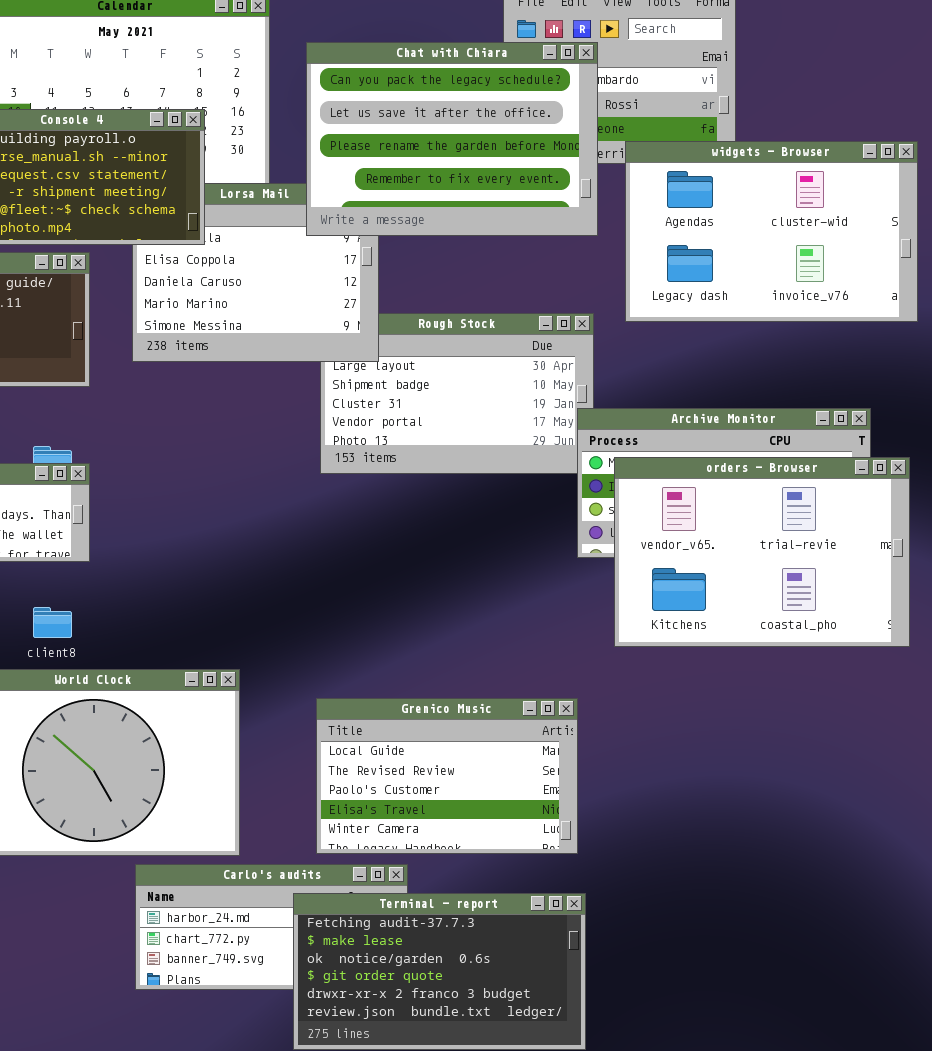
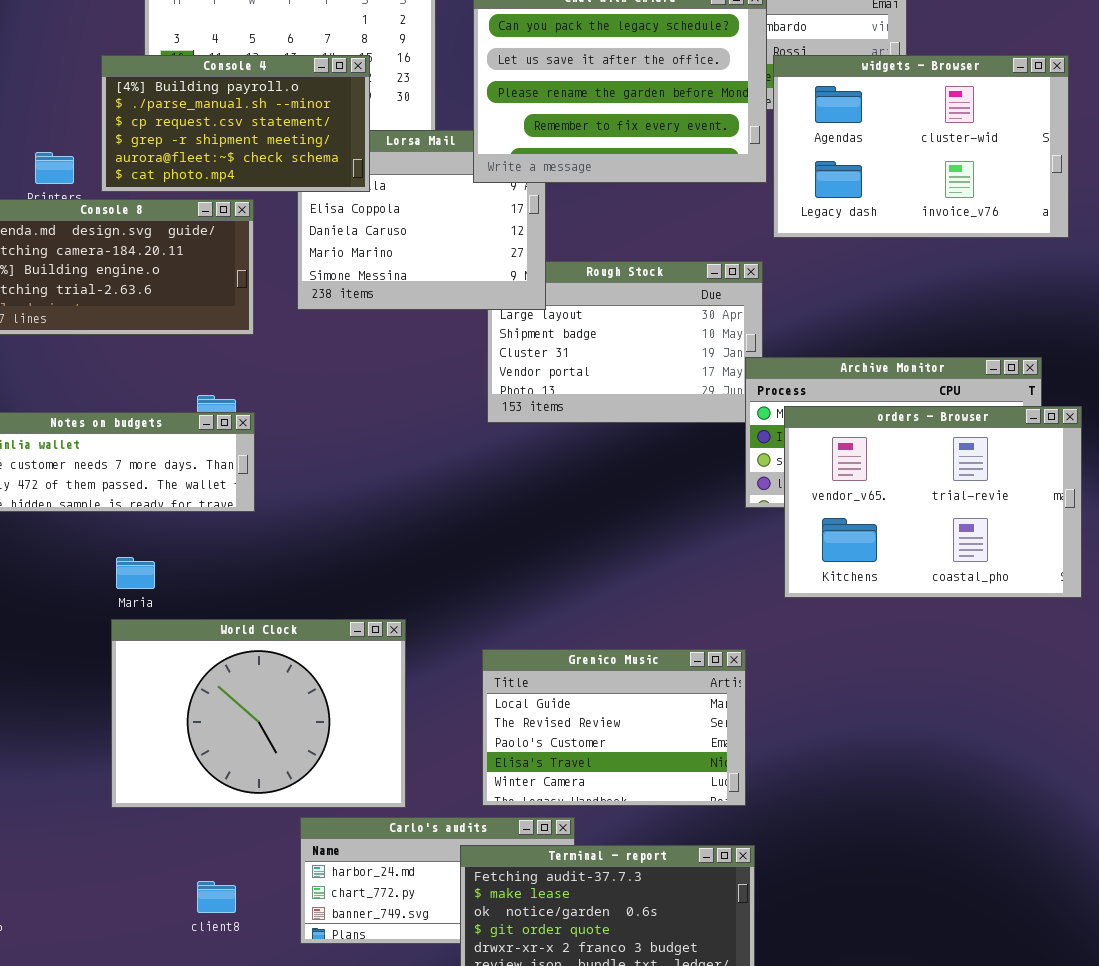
widgets - Browser: [625,141,918,322] -> [773,55,1069,238], moved
client8: [33,607,72,638] -> [197,881,236,913], moved

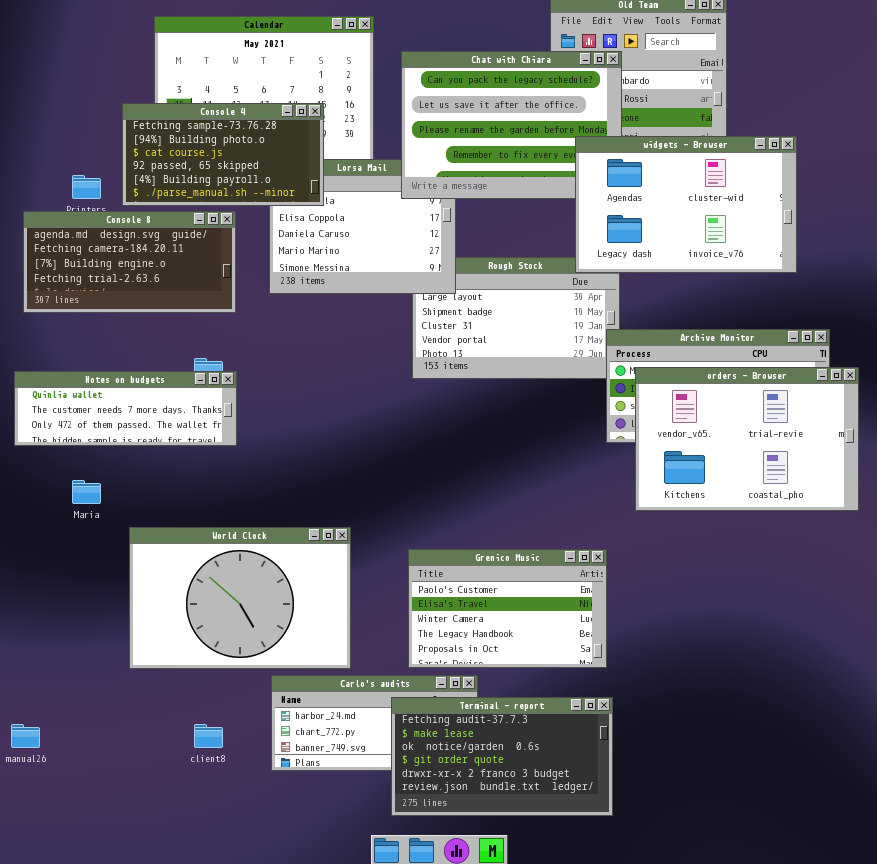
Console 4: [101,55,370,192] -> [122,103,324,206], scrolled up 4 rows
widgets - Browser: [773,55,1069,238] -> [575,136,797,273], moved
Maria: [116,557,155,589] -> [72,480,101,504], moved
Grenico Music: [482,649,746,806] -> [408,549,607,668], scrolled down 2 rows

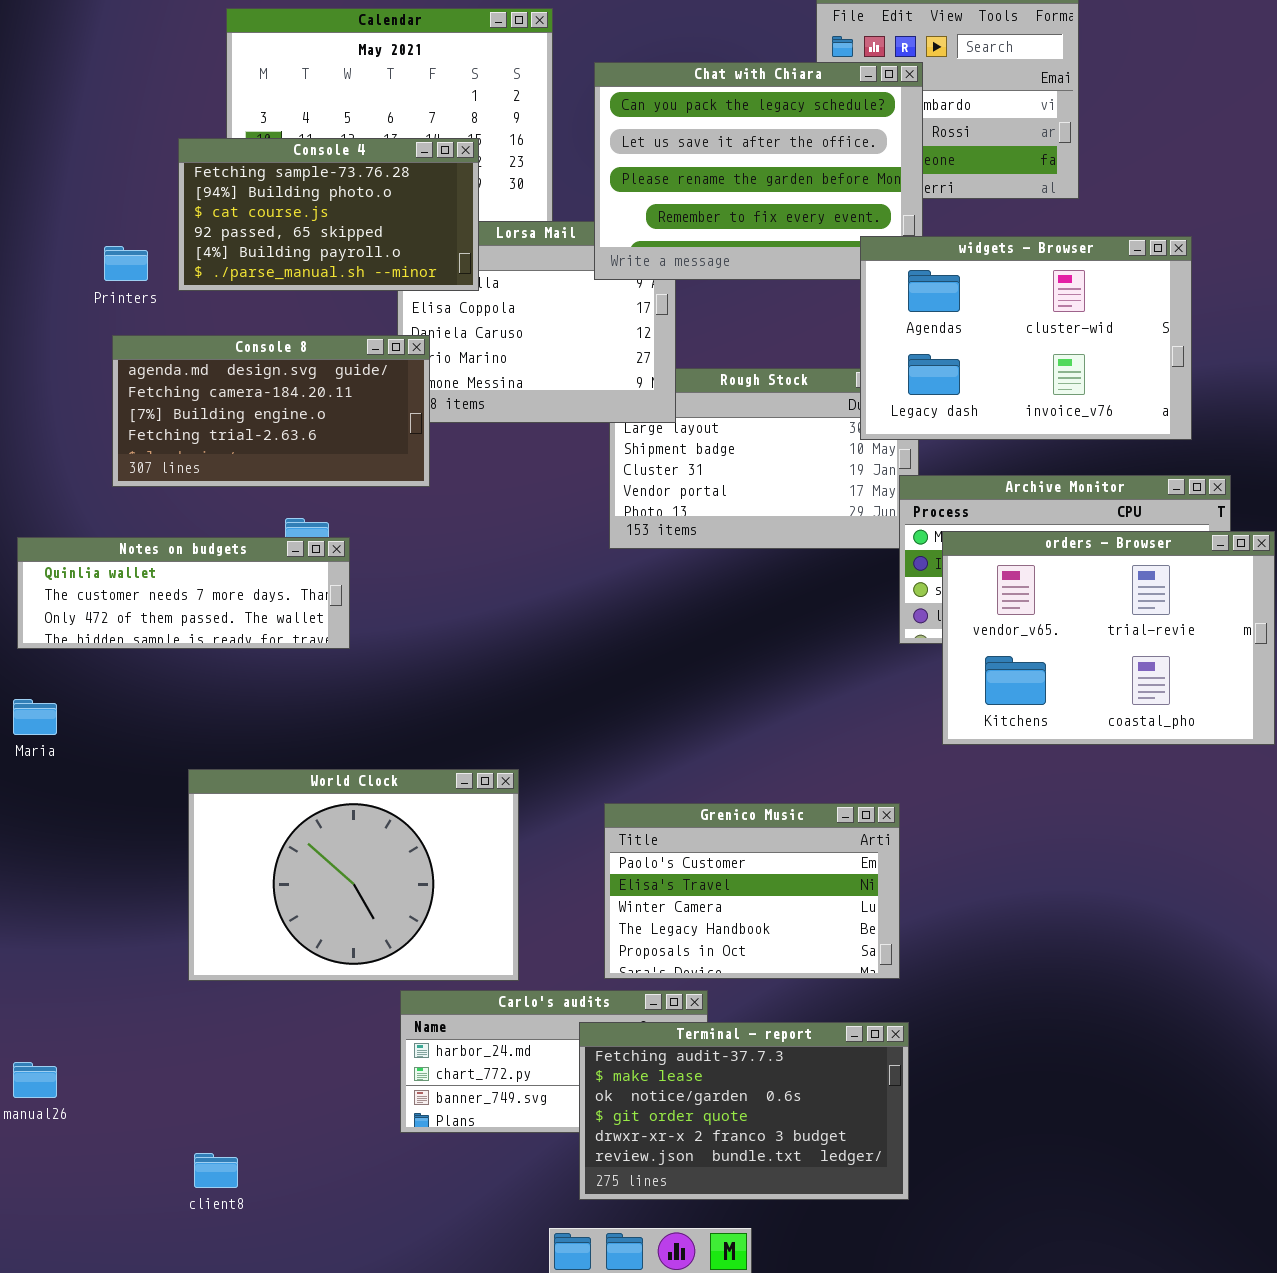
widgets - Browser: [575,136,797,273] -> [860,236,1192,440], moved
Console 8: [23,211,236,313] -> [112,335,430,487], moved
Maria: [72,480,101,504] -> [13,699,57,735], moved
client8: [194,724,223,748] -> [194,1153,238,1188], moved

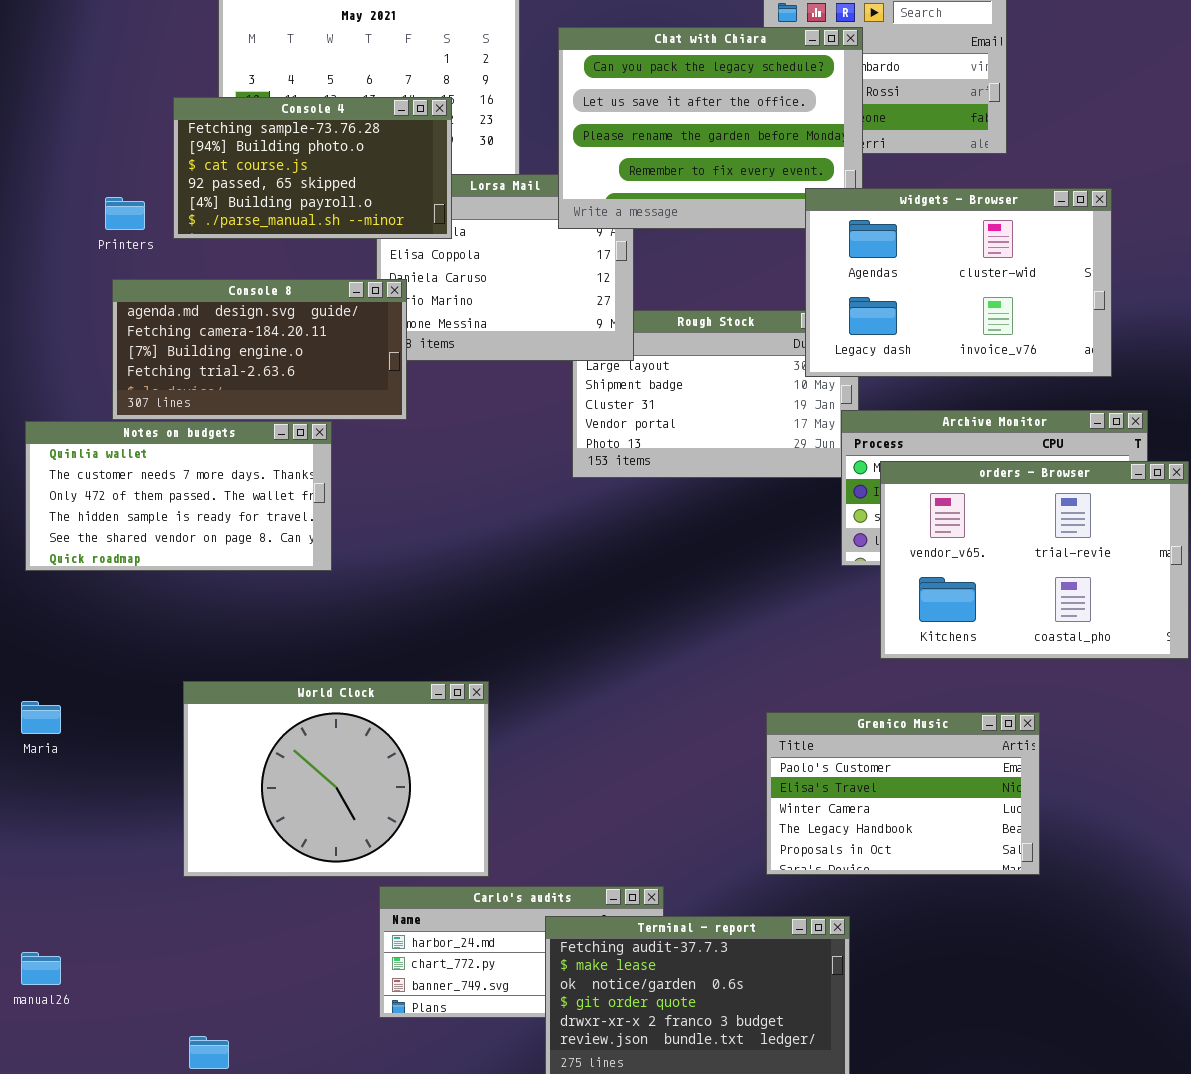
Notes on budgets: [17,537,350,649] -> [25,421,332,571], resized
Maria: [13,699,57,735] -> [21,701,61,734], moved
Grenico Music: [604,803,900,979] -> [766,712,1040,875], moved

